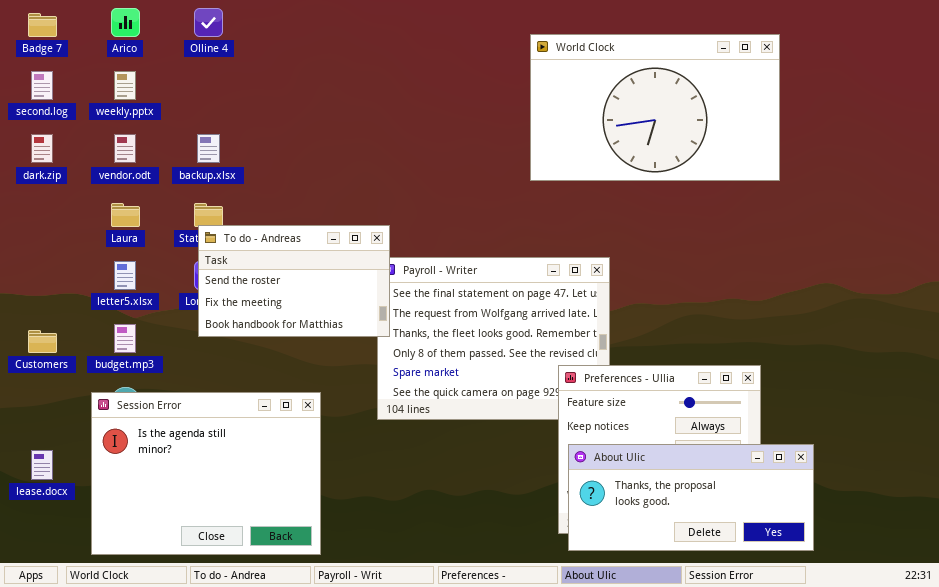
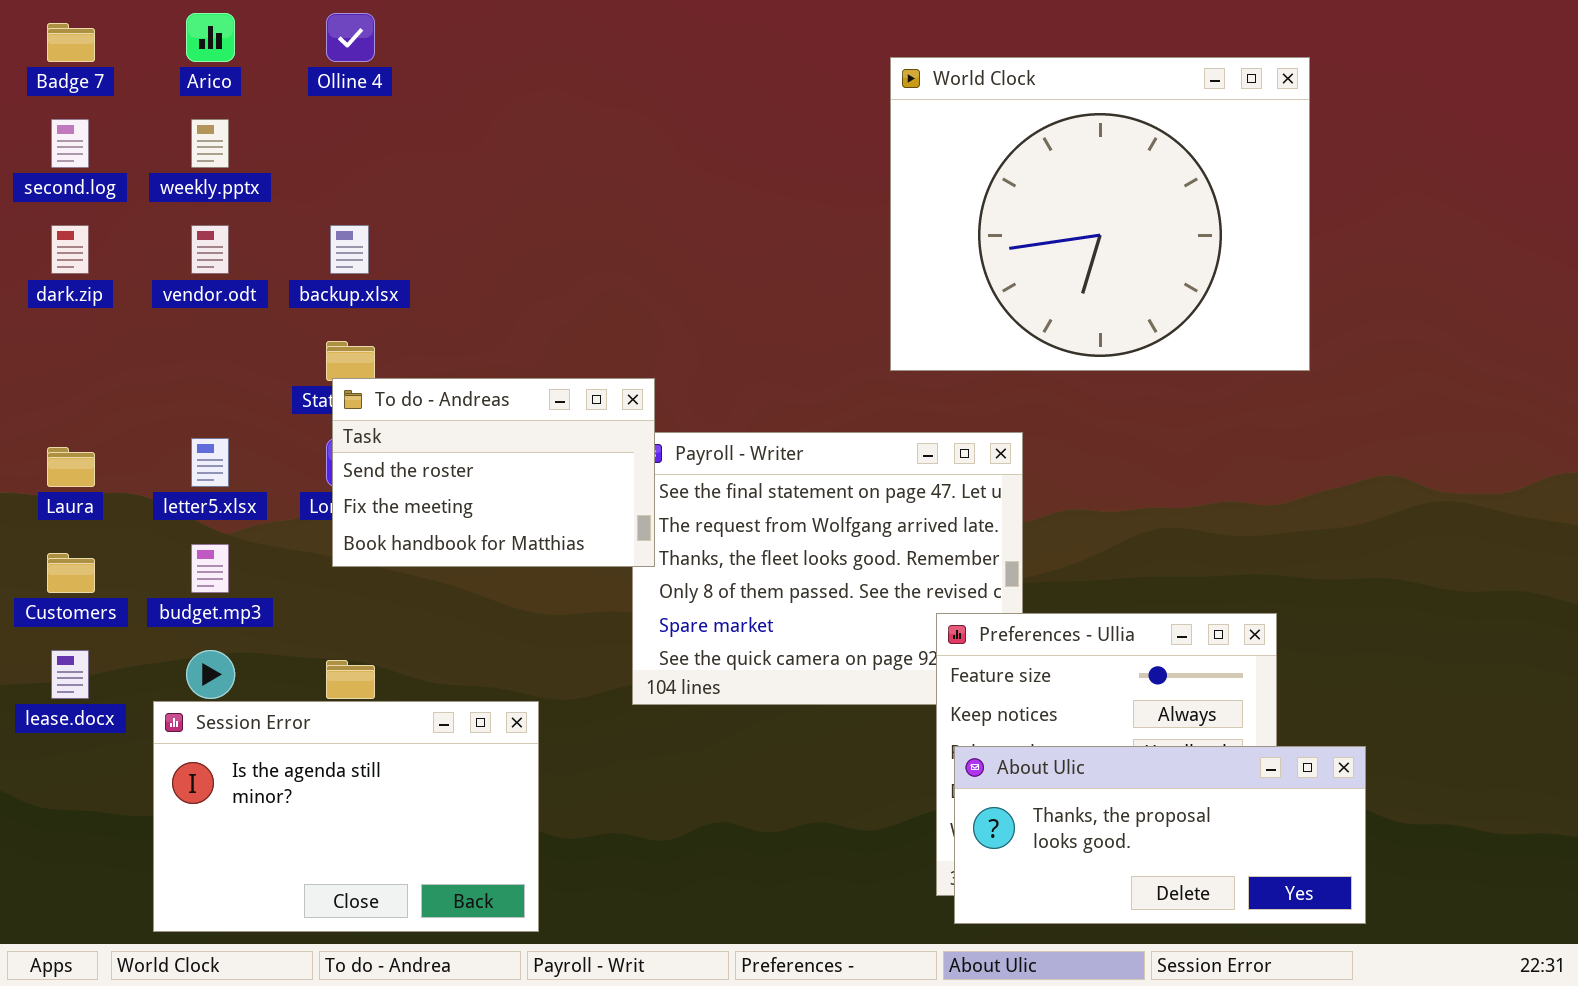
World Clock: [530,34,780,181] -> [890,57,1310,371], resized
Laura: [111,203,140,227] -> [47,447,95,487], moved
Session Error: [91,392,321,555] -> [153,701,539,932], resized
lease.docx: [31,450,53,480] -> [51,650,89,699], moved

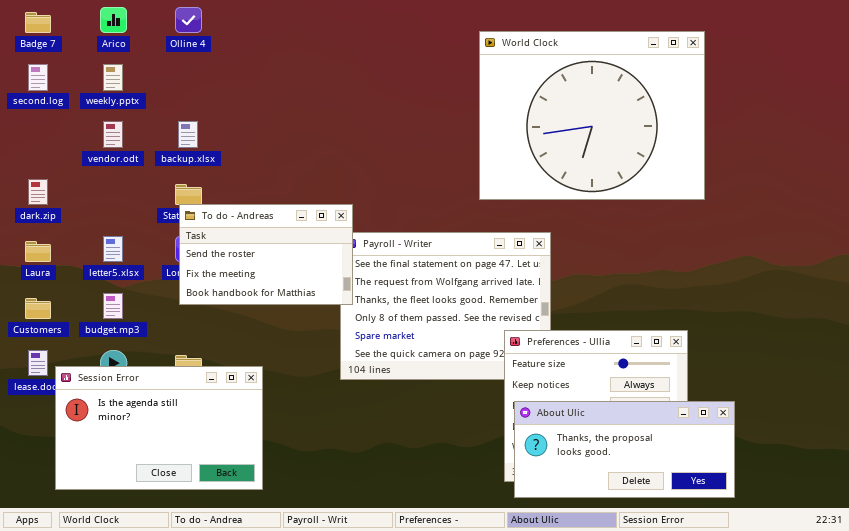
dark.zip: [51,225,89,274] -> [28,179,48,205], moved
Session Error: [153,701,539,932] -> [55,366,263,490], moved

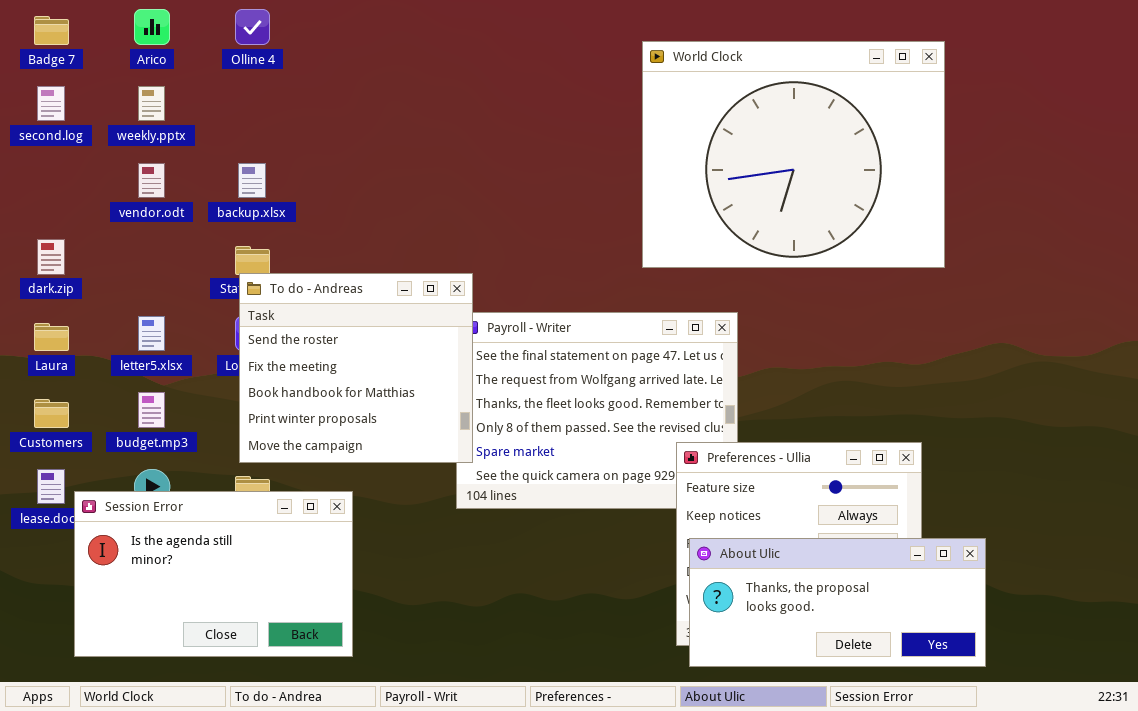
To do - Andreas: [179,204,353,305] -> [239,273,473,463], resized

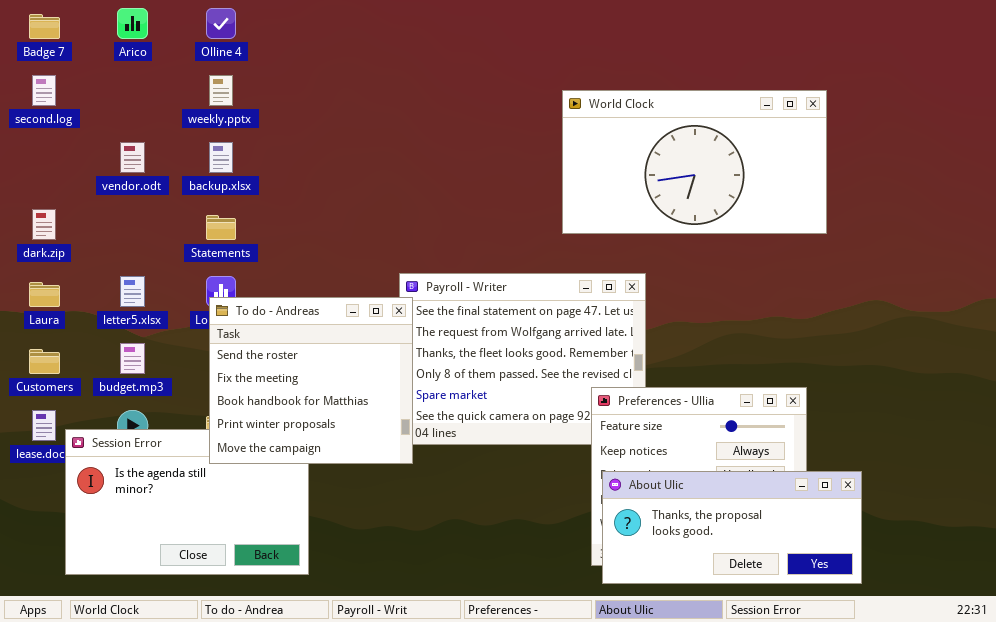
World Clock: [642,41,945,268] -> [562,90,827,234], resized
weekly.pptx: [138,86,165,121] -> [209,75,233,106], moved
To do - Andreas: [239,273,473,463] -> [209,297,413,464], moved

